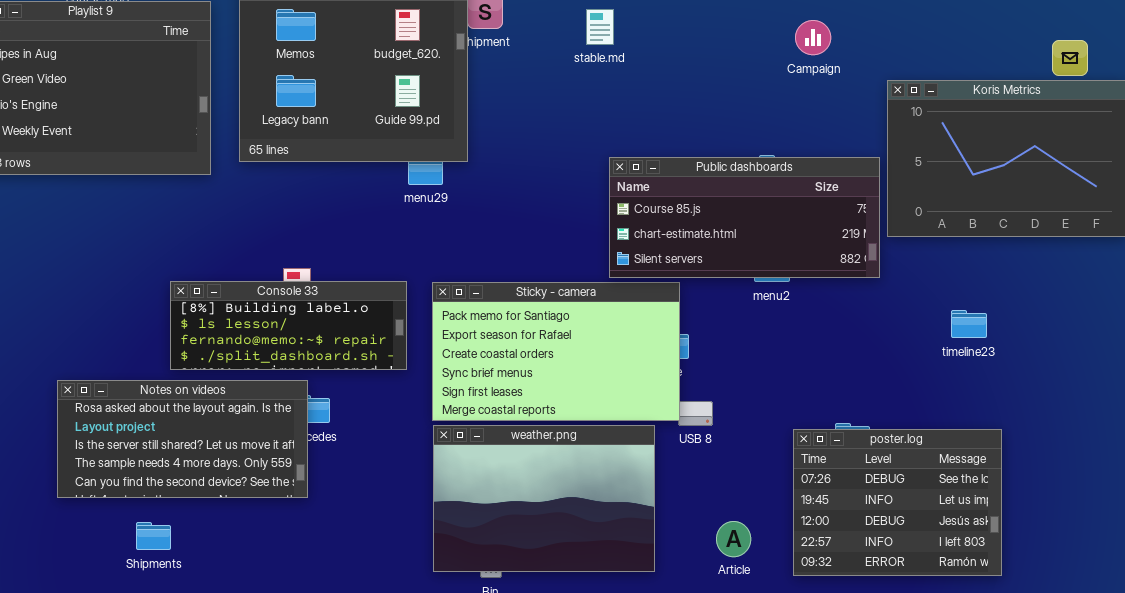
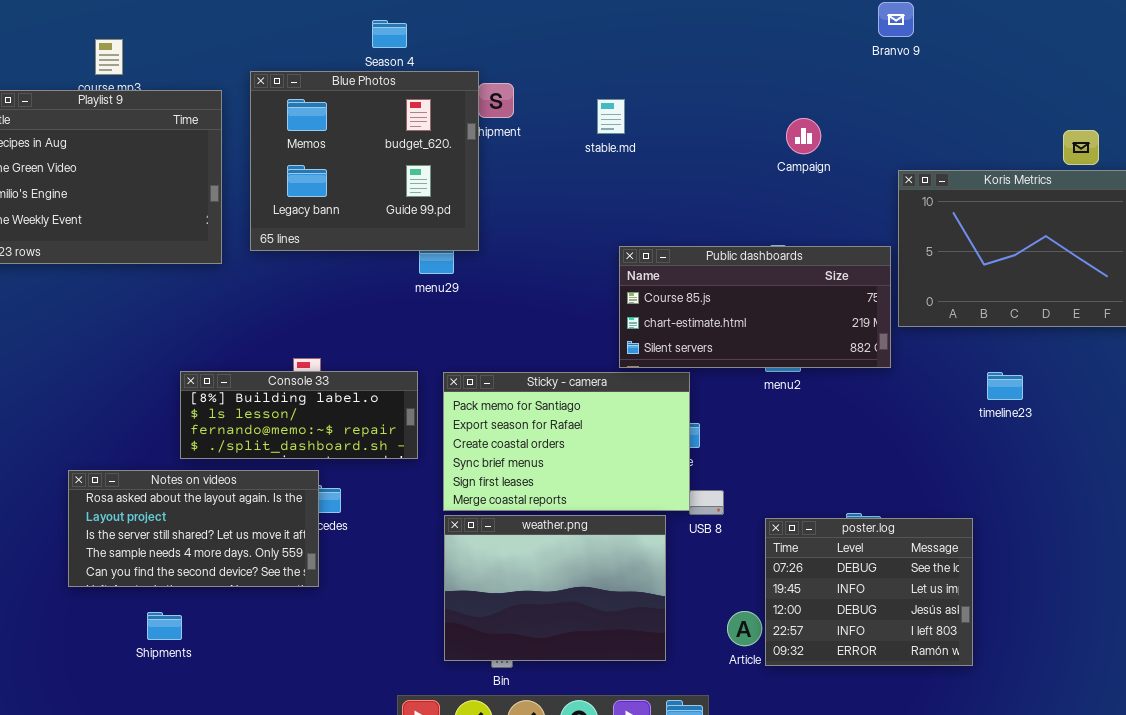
Campaign: [795,20,831,55] -> [786,118,821,154], moved
timeline23: [951,310,987,338] -> [987,372,1023,400], moved
poster.log: [793,429,1002,576] -> [765,518,973,666], moved

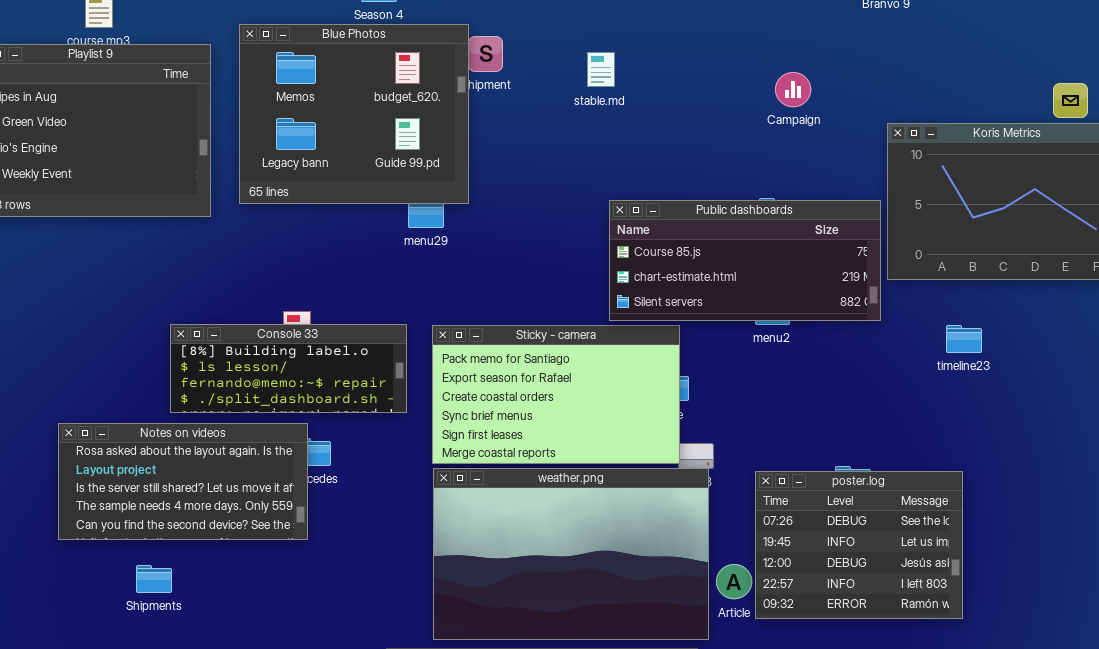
timeline23: [987,372,1023,400] -> [946,325,982,353], moved
weather.png: [444,515,666,661] -> [433,468,709,640], resized

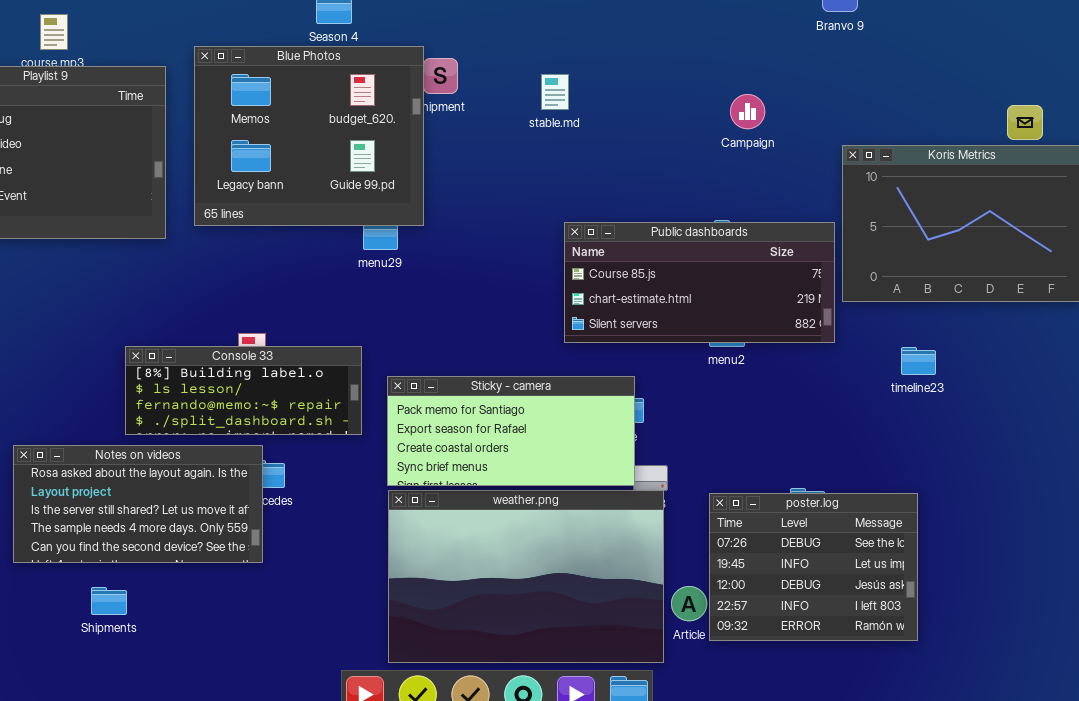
Sticky - camera: [432,325,680,464] -> [387,376,635,486], resized

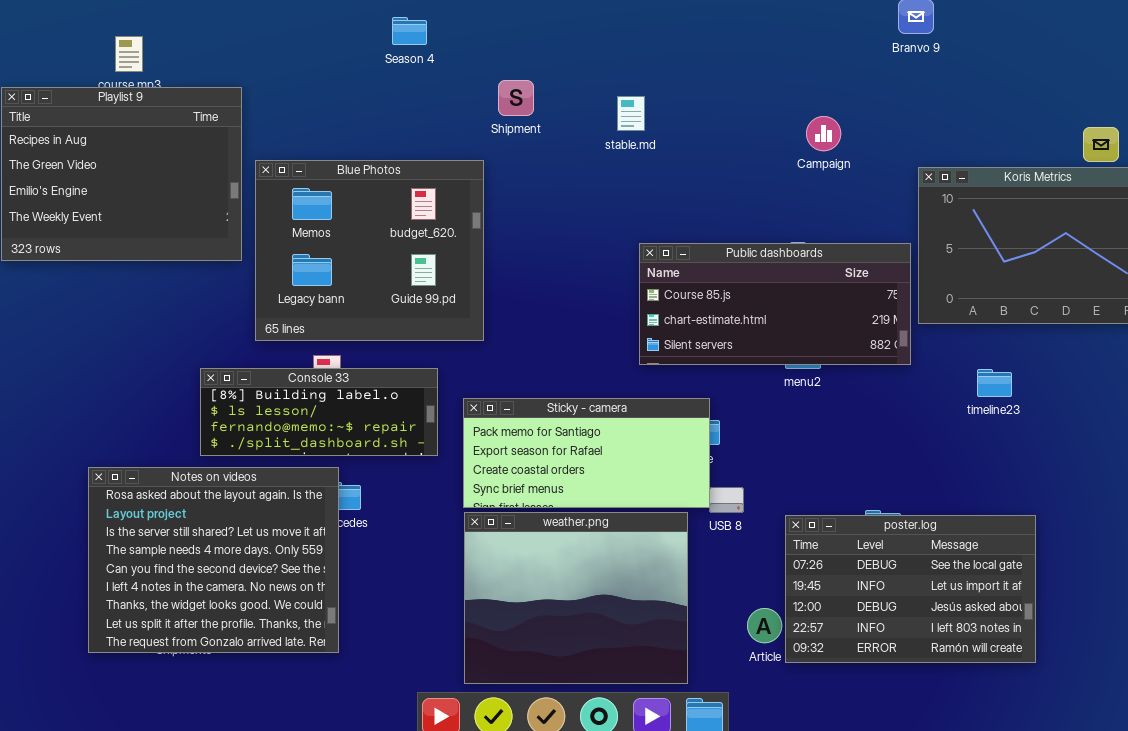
Blue Photos: [194,46,424,226] -> [255,160,484,341], moved
Notes on videos: [13,445,263,563] -> [88,467,339,653], resized
weather.png: [388,490,664,663] -> [464,512,688,684], resized
poster.log: [709,493,918,641] -> [785,515,1036,663], resized

